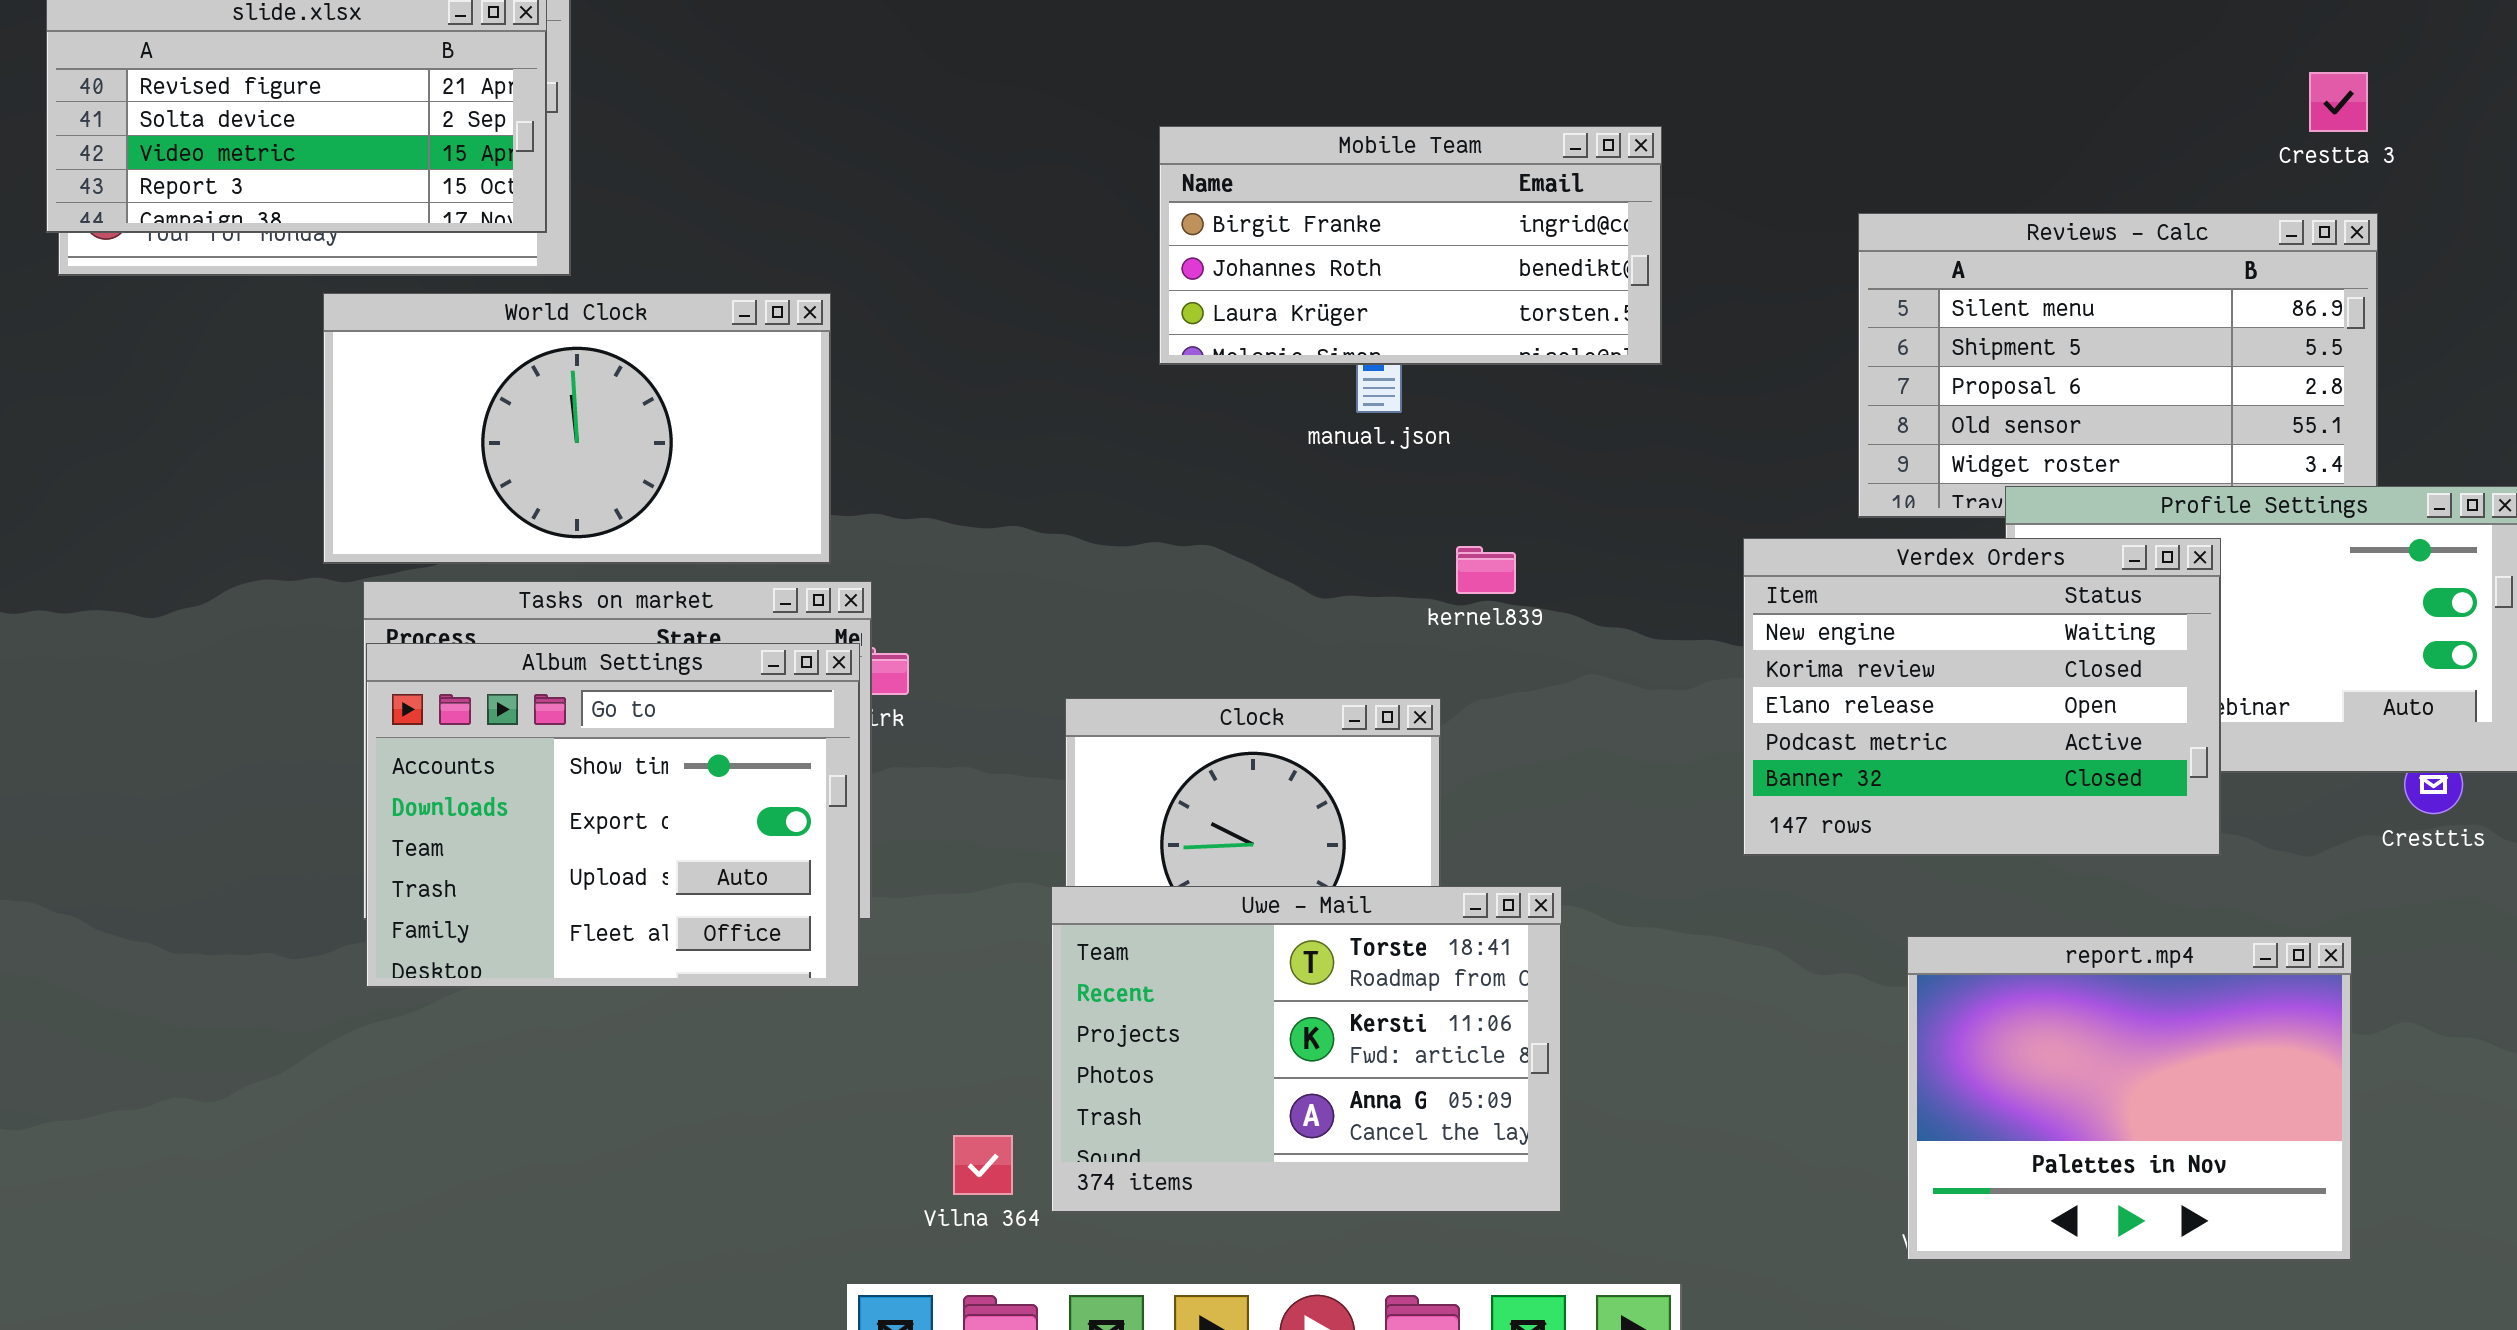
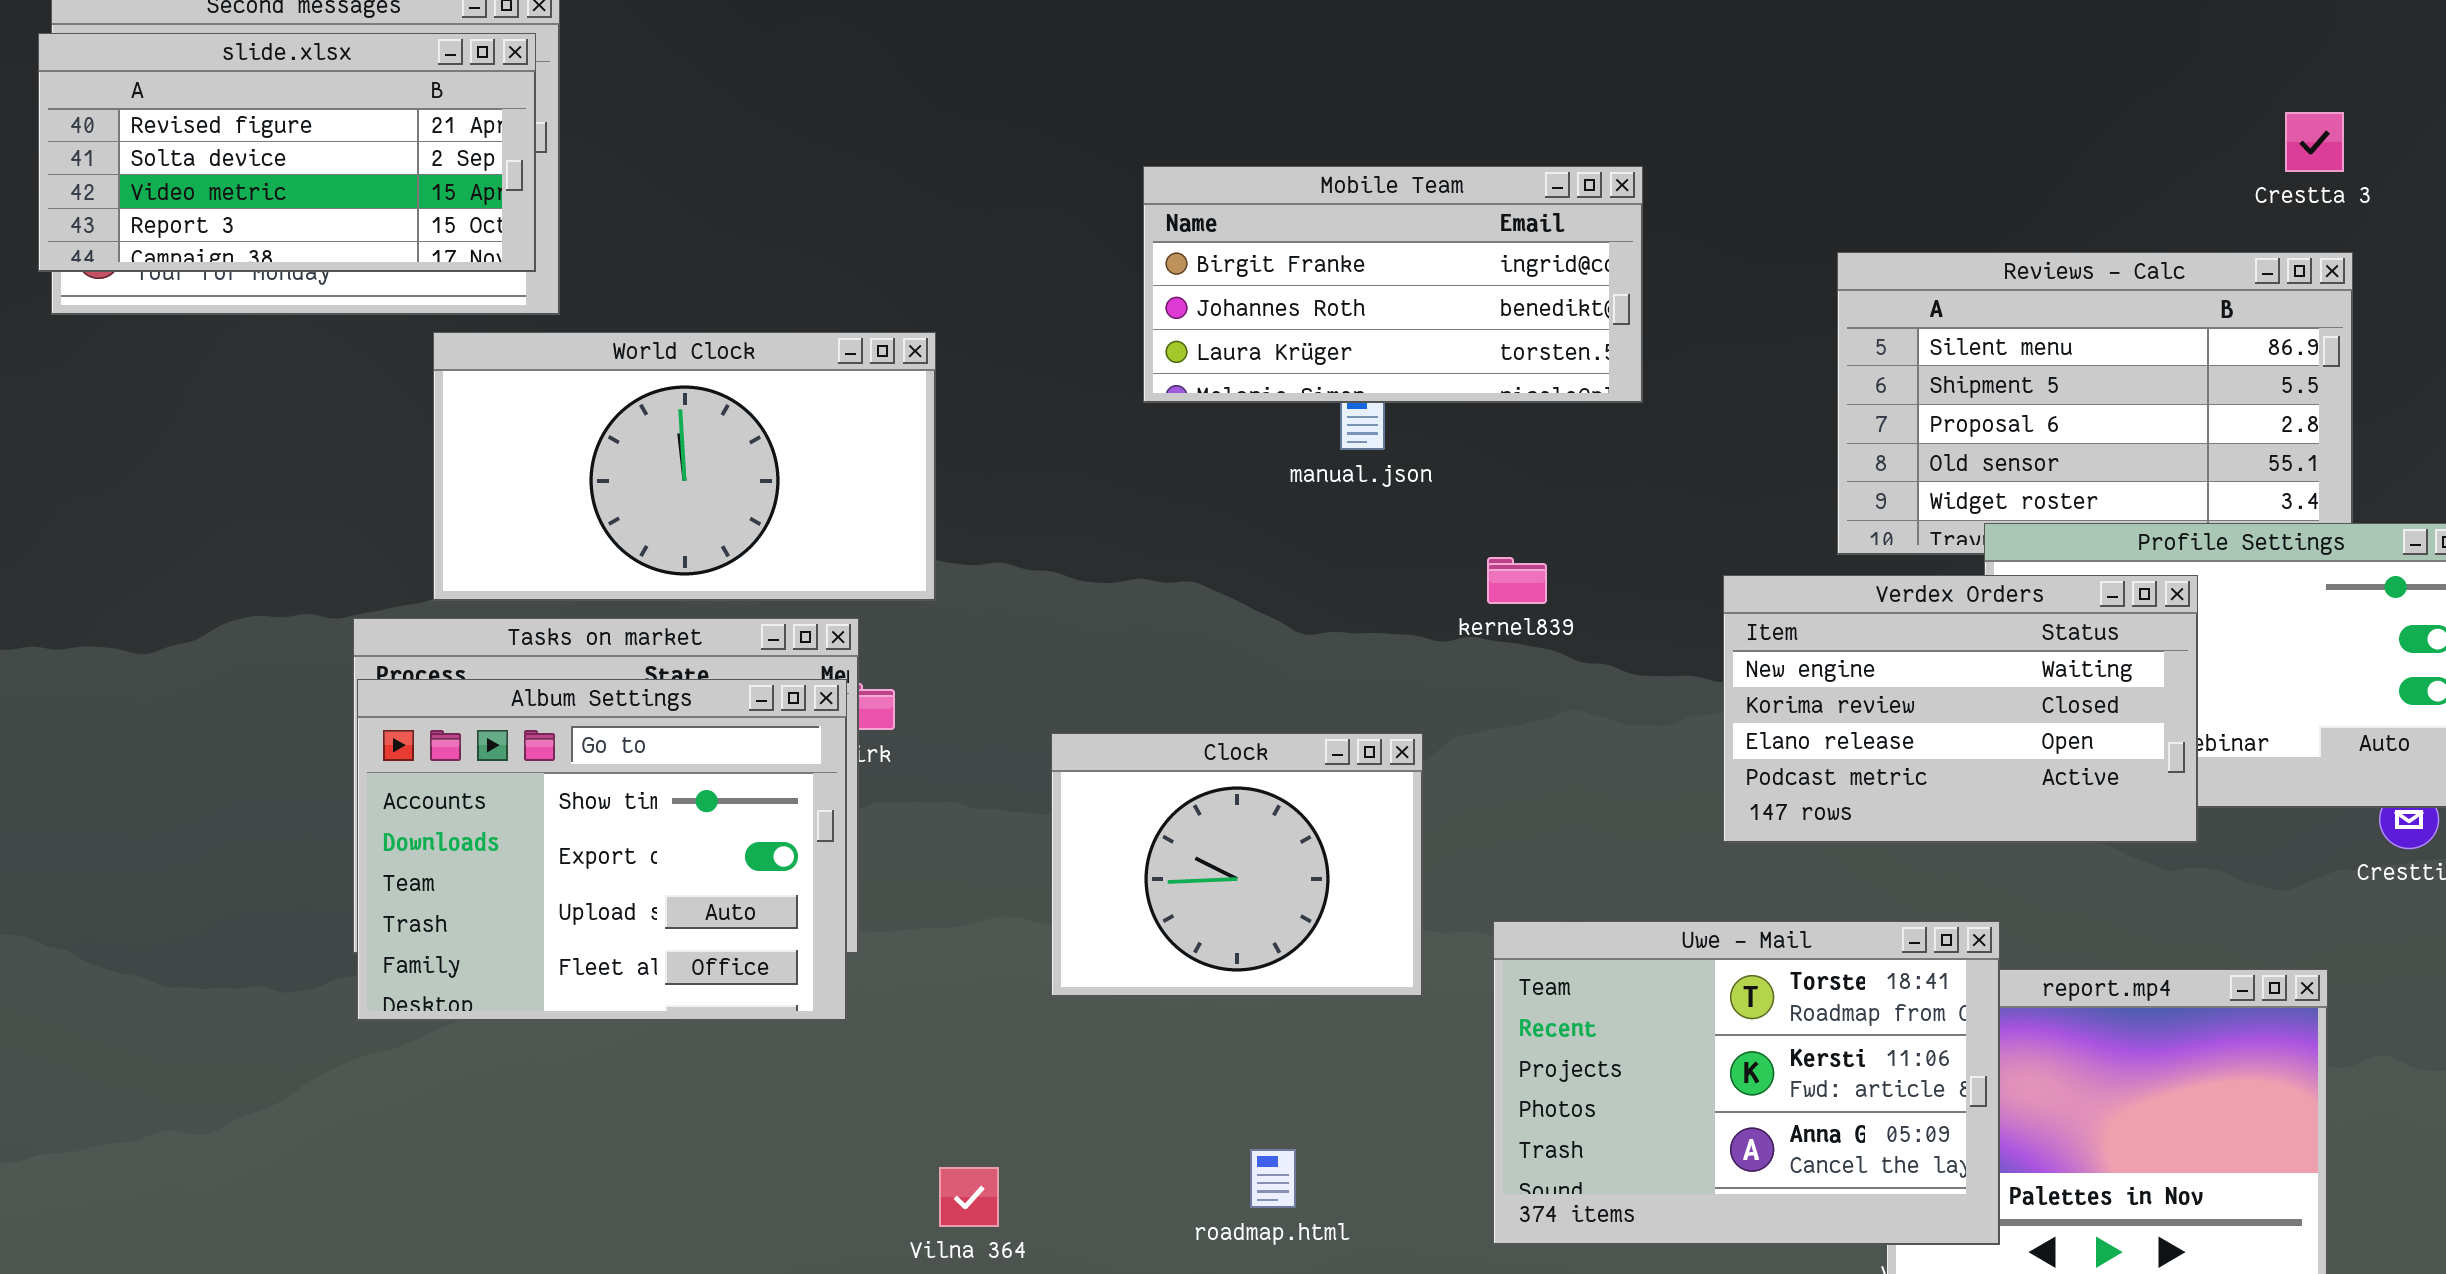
World Clock: [323,293,831,564] -> [433,332,936,601], moved
Verdex Orders: [1743,538,2221,856] -> [1723,575,2198,843], resized
kernel839: [1456,546,1516,594] -> [1487,557,1547,604], moved
Uwe - Mail: [1051,886,1562,1213] -> [1493,921,2000,1245], moved

